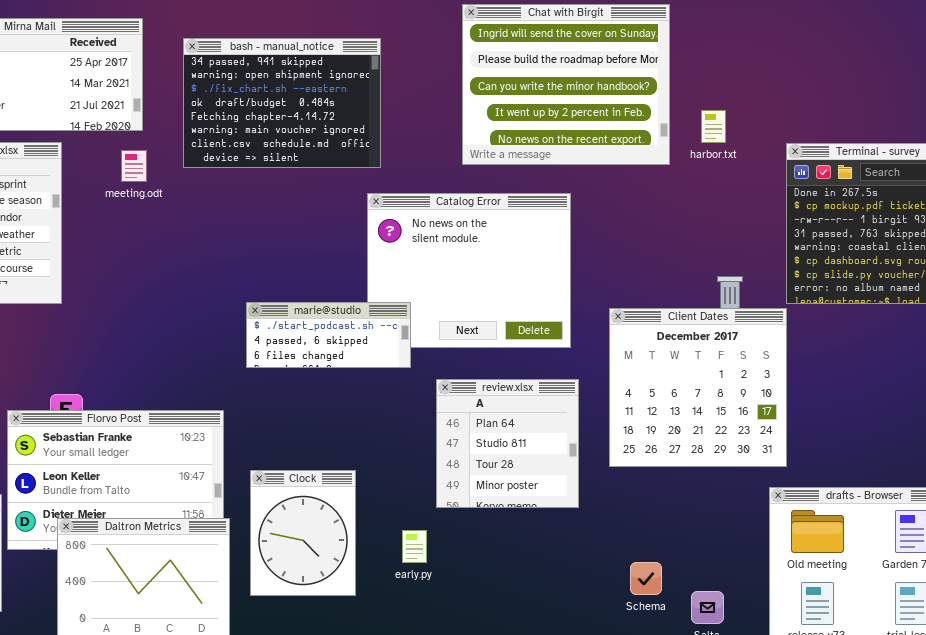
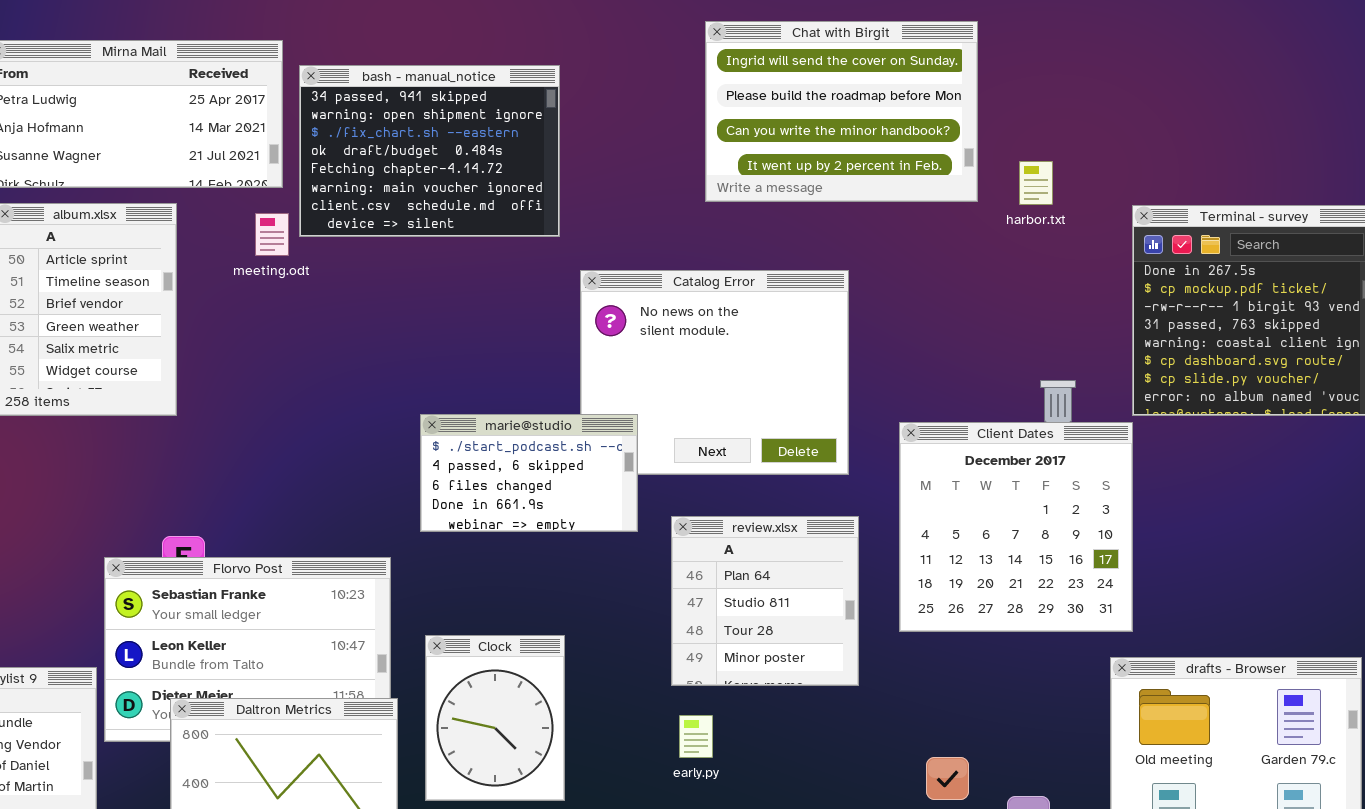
Chat with Birgit: [462,4,670,165] -> [705,21,978,202], resized
bash - manual_notice: [183,38,381,168] -> [299,65,560,237], moved
marie@studio: [246,302,411,368] -> [420,414,638,532], resized
early.py: [402,530,427,563] -> [679,715,713,758], moved

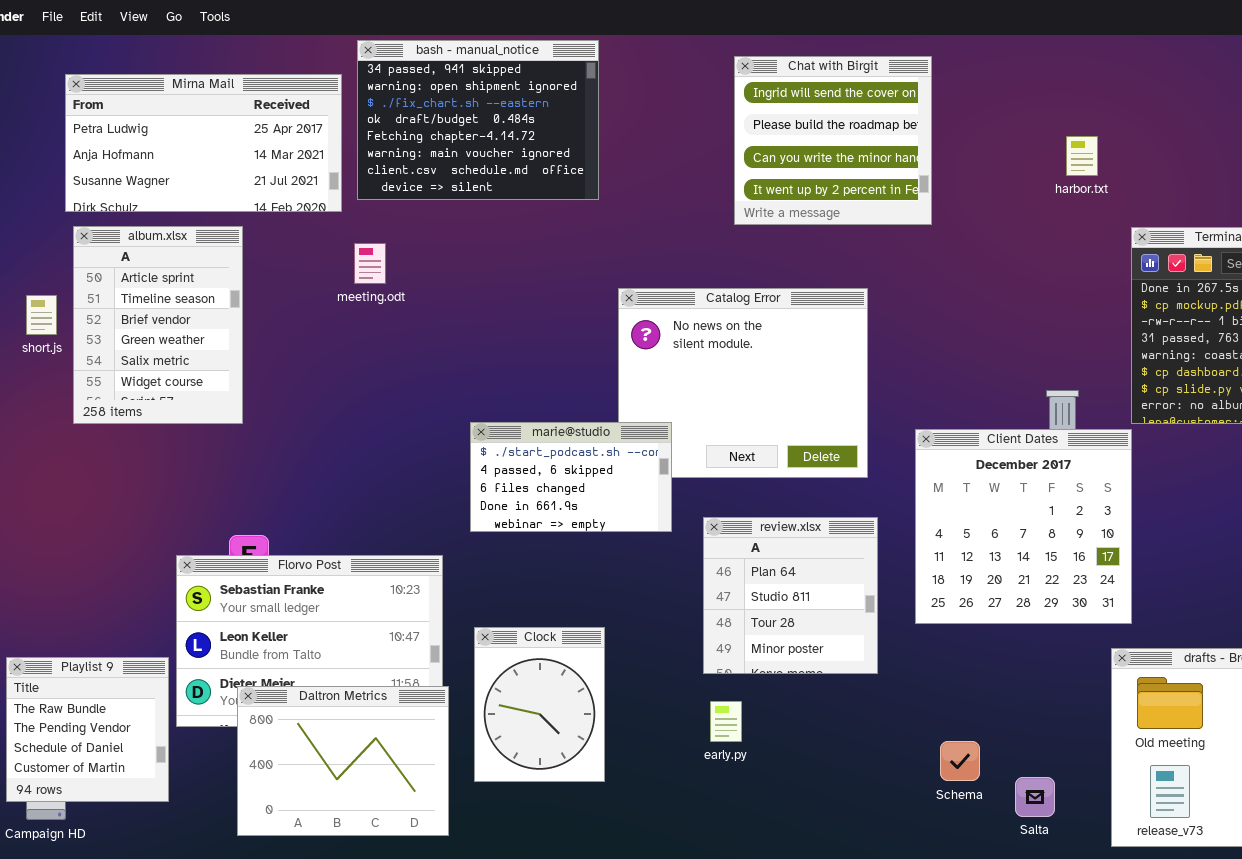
Chat with Birgit: [705,21,978,202] -> [734,56,932,225], resized
bash - manual_notice: [299,65,560,237] -> [357,40,599,200], moved
harbor.txt: [1019,161,1053,205] -> [1066,136,1098,176], moved
meeting.odt: [255,213,289,256] -> [354,243,386,284], moved

